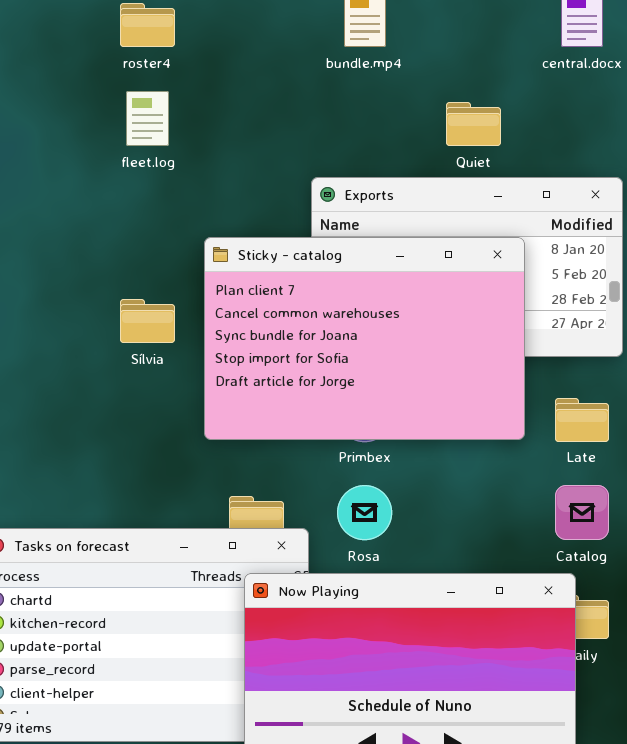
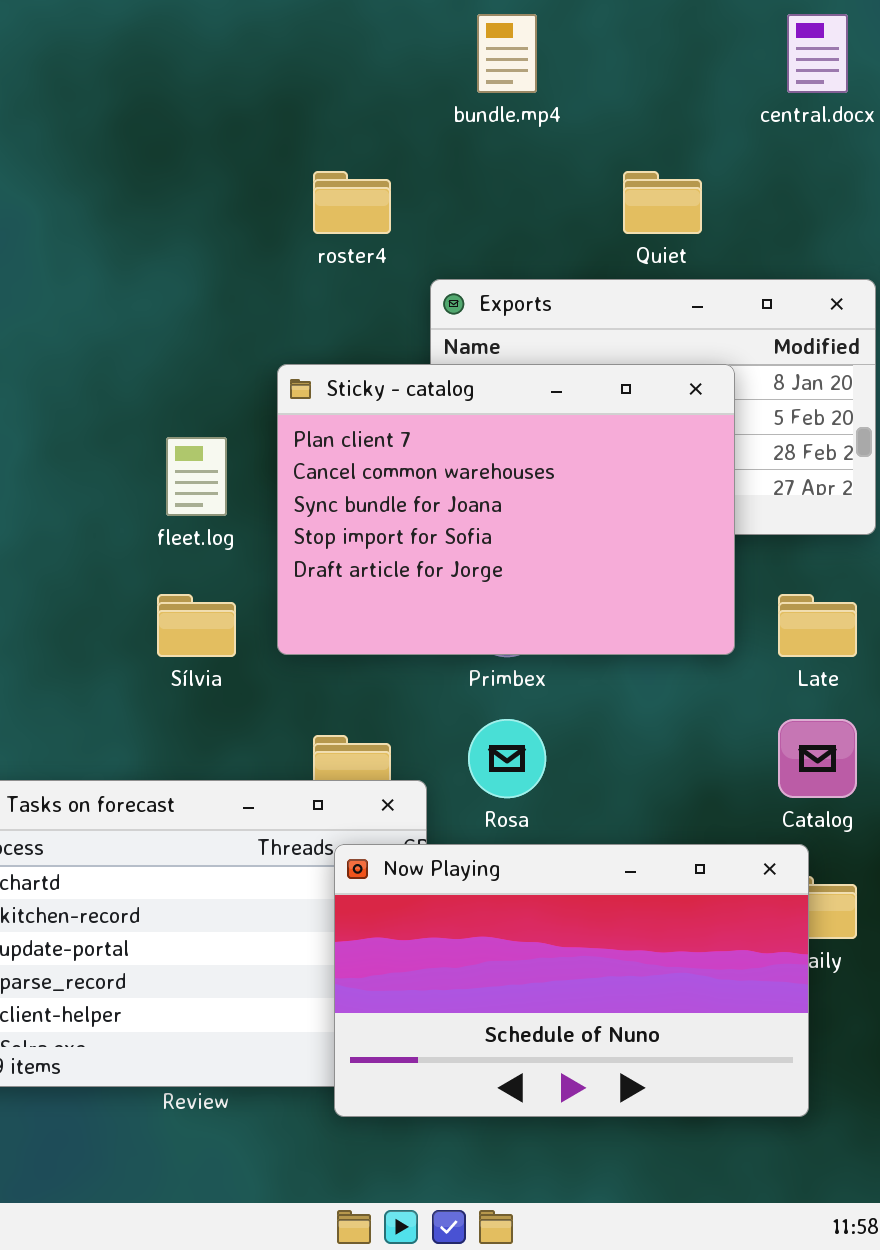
roster4: [120,3,175,47] -> [313,171,391,234], moved
fleet.log: [126,91,169,146] -> [166,437,227,516], moved
Sílvia: [120,299,175,343] -> [157,594,236,657], moved

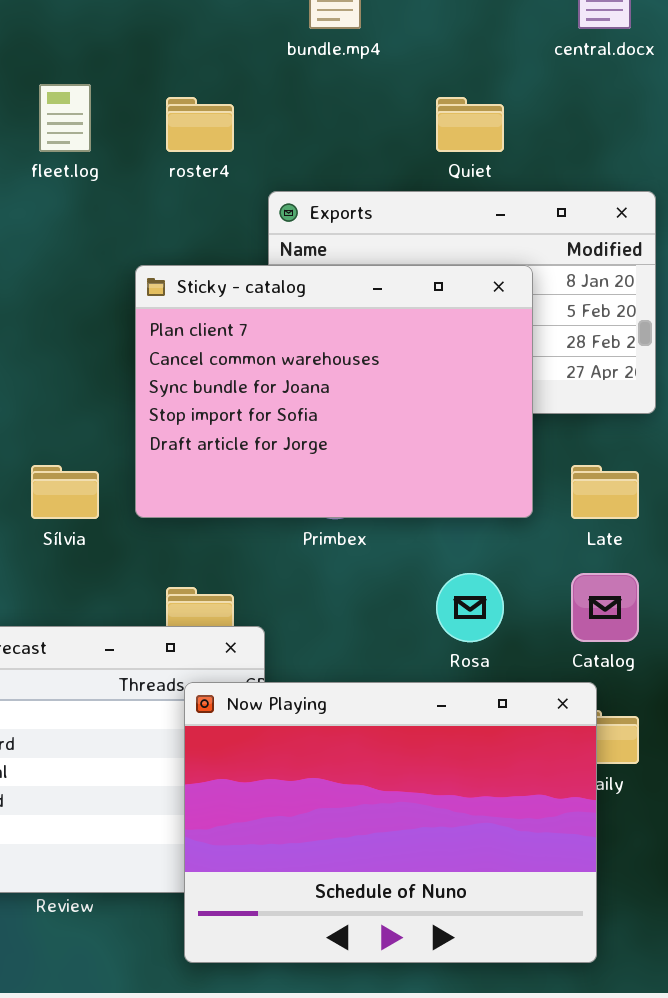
fleet.log: [166,437,227,516] -> [39,84,91,152], moved
Rosa: [468,719,546,798] -> [436,573,504,642], moved
Now Playing: [334,844,809,1117] -> [184,682,597,963], resized

